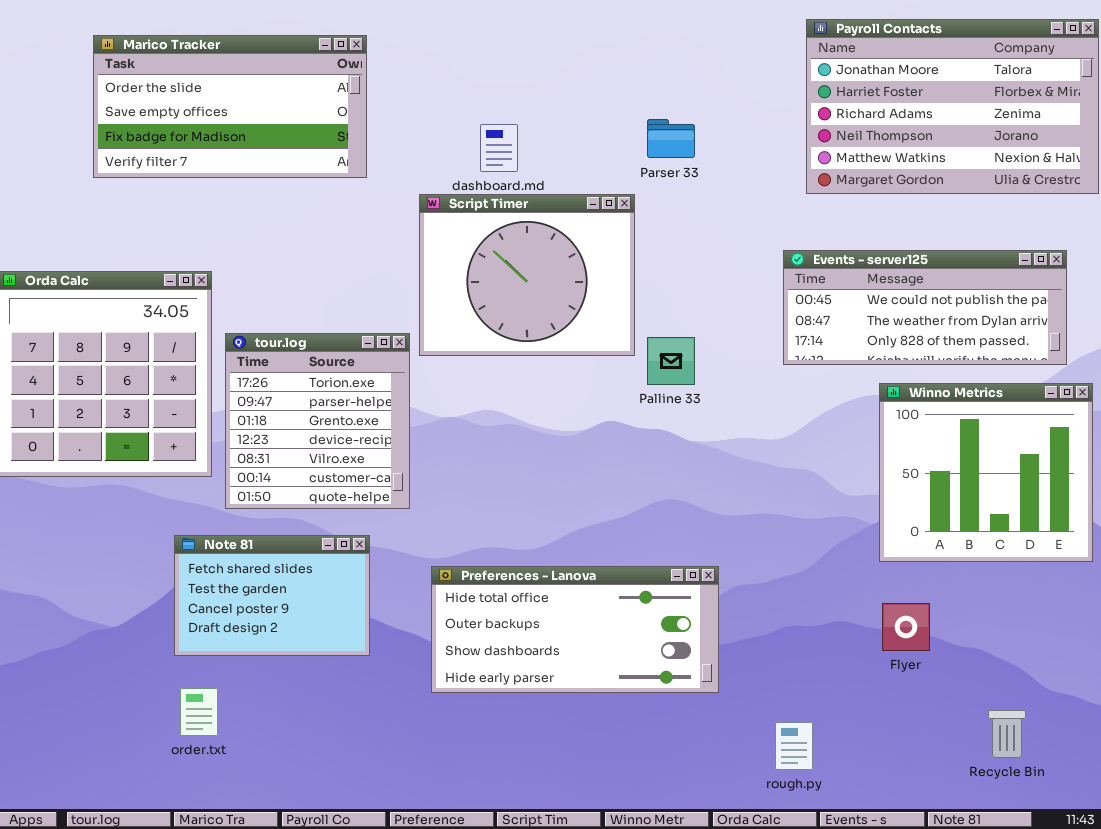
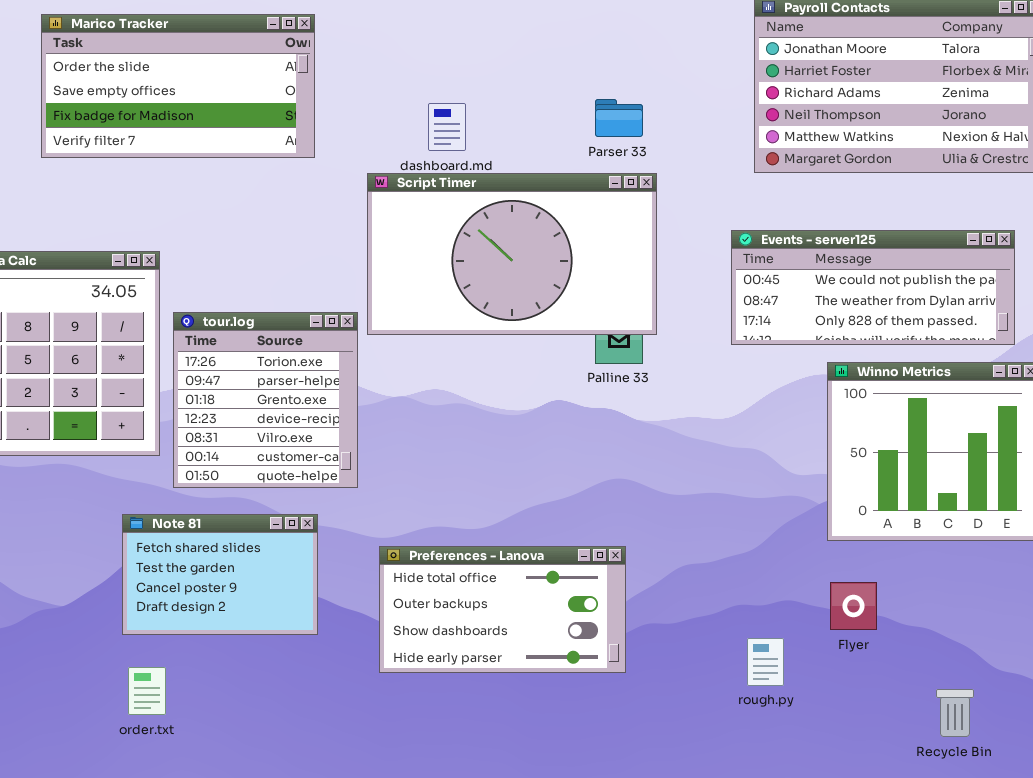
Script Timer: [419,194,635,356] -> [367,173,657,335], resized
Preferences - Lanova: [431,566,719,693] -> [379,546,626,673], resized
rough.py: [775,722,813,770] -> [747,638,784,686], moved

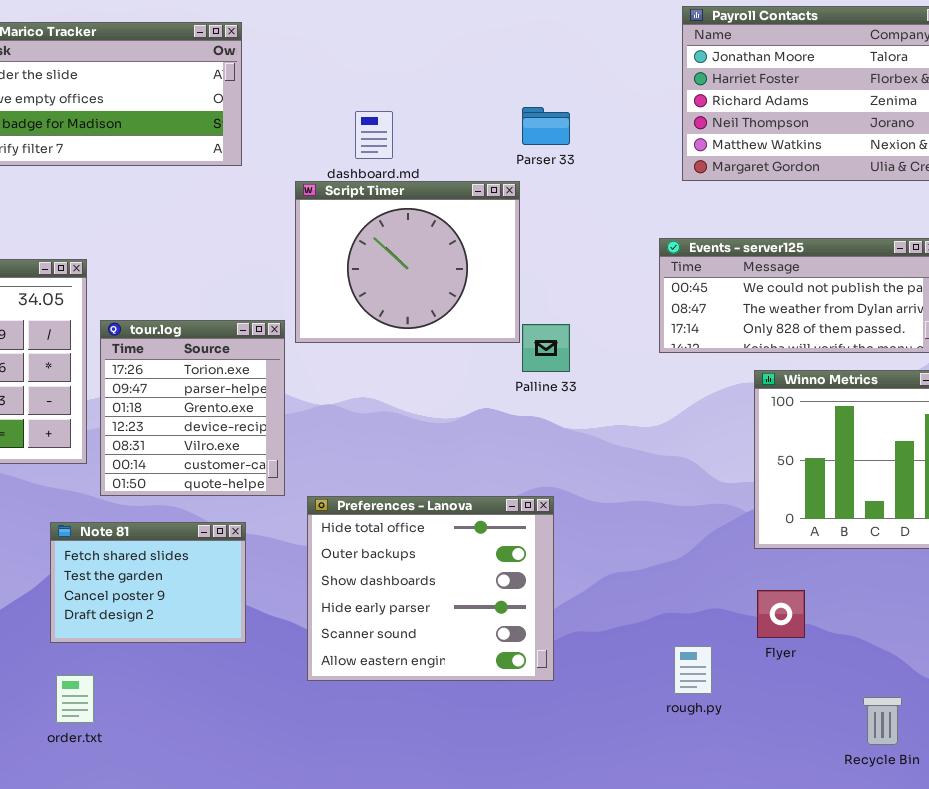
Script Timer: [367,173,657,335] -> [295,181,520,343], resized
Preferences - Lanova: [379,546,626,673] -> [307,496,554,681], resized

